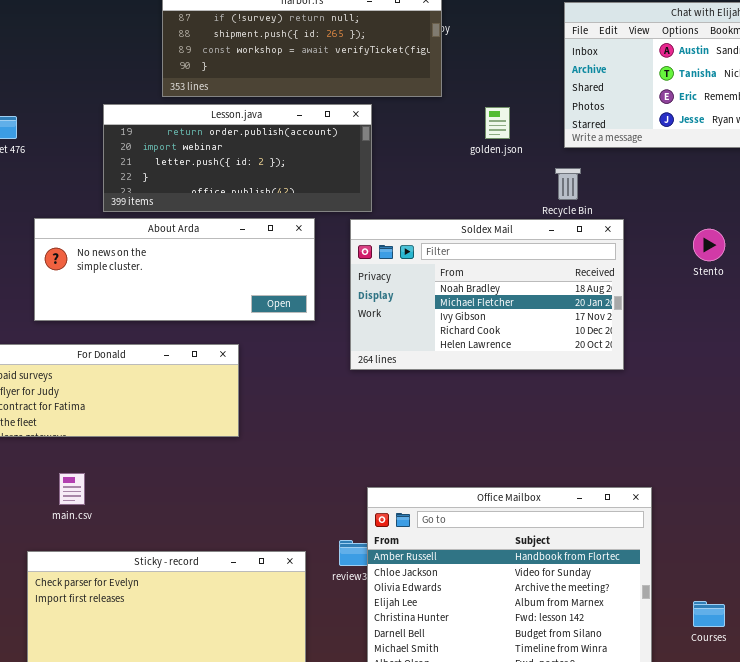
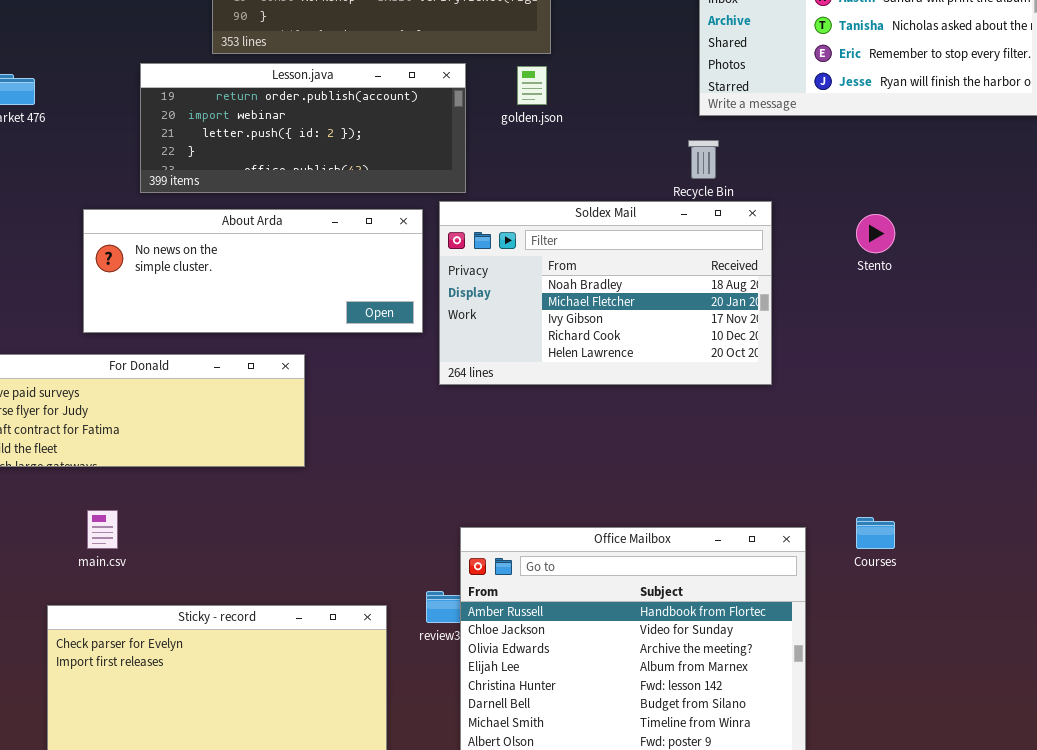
golden.json: [485,107,510,139] -> [517,66,547,105], moved
About Arda: [34,218,315,321] -> [83,209,423,333], moved
Courses: [693,601,725,627] -> [856,517,895,549], moved

